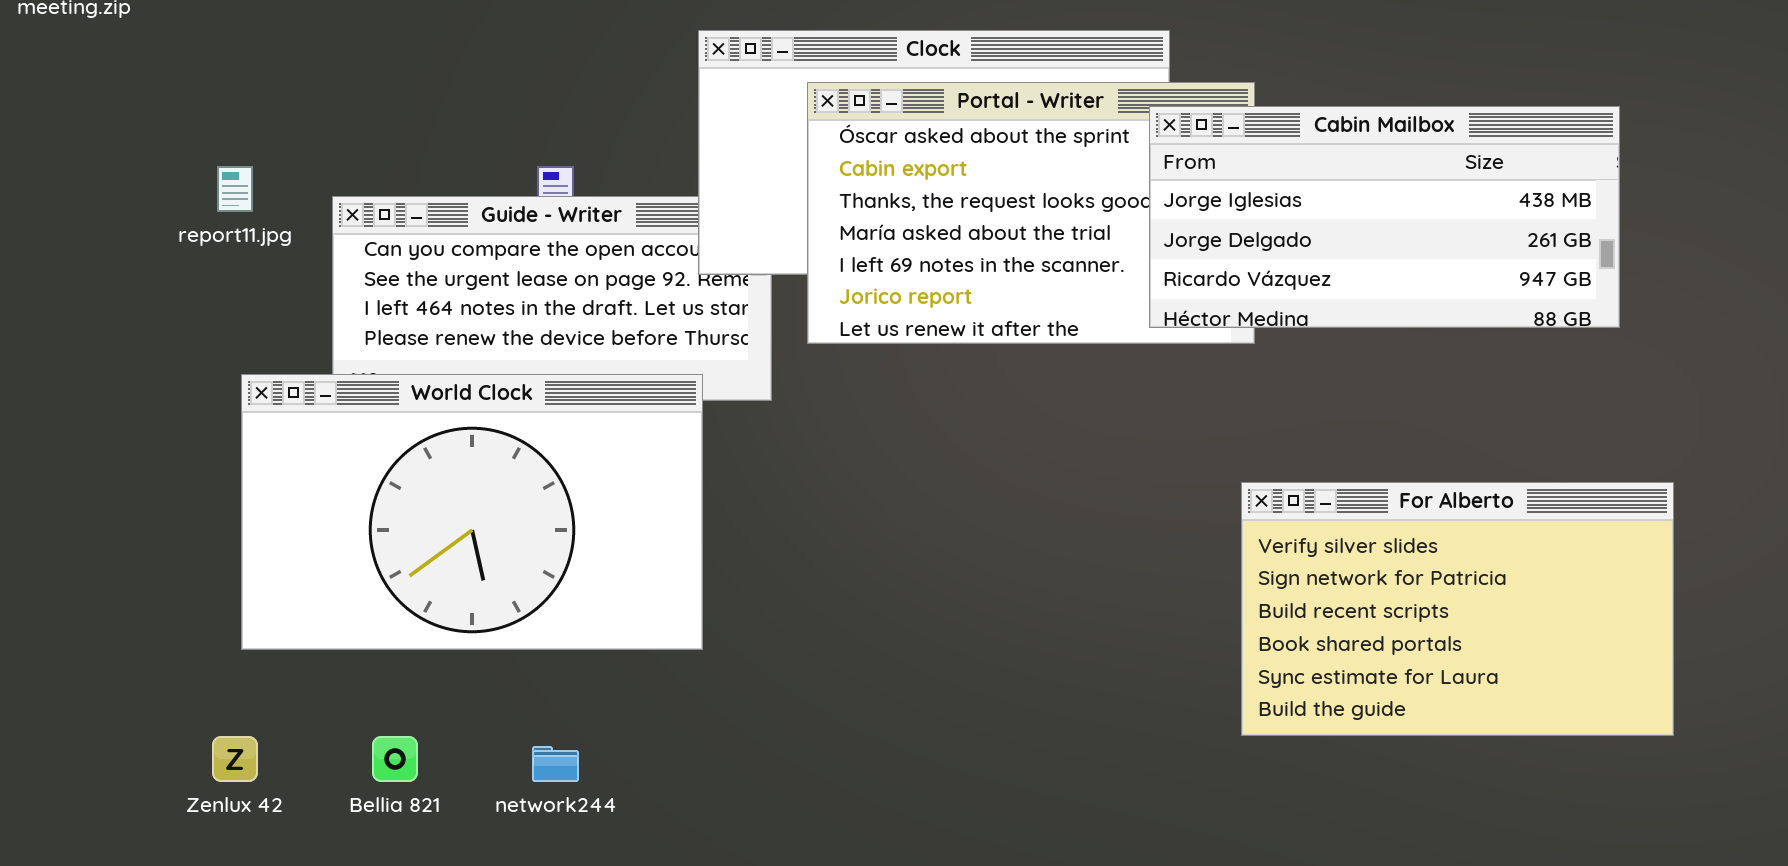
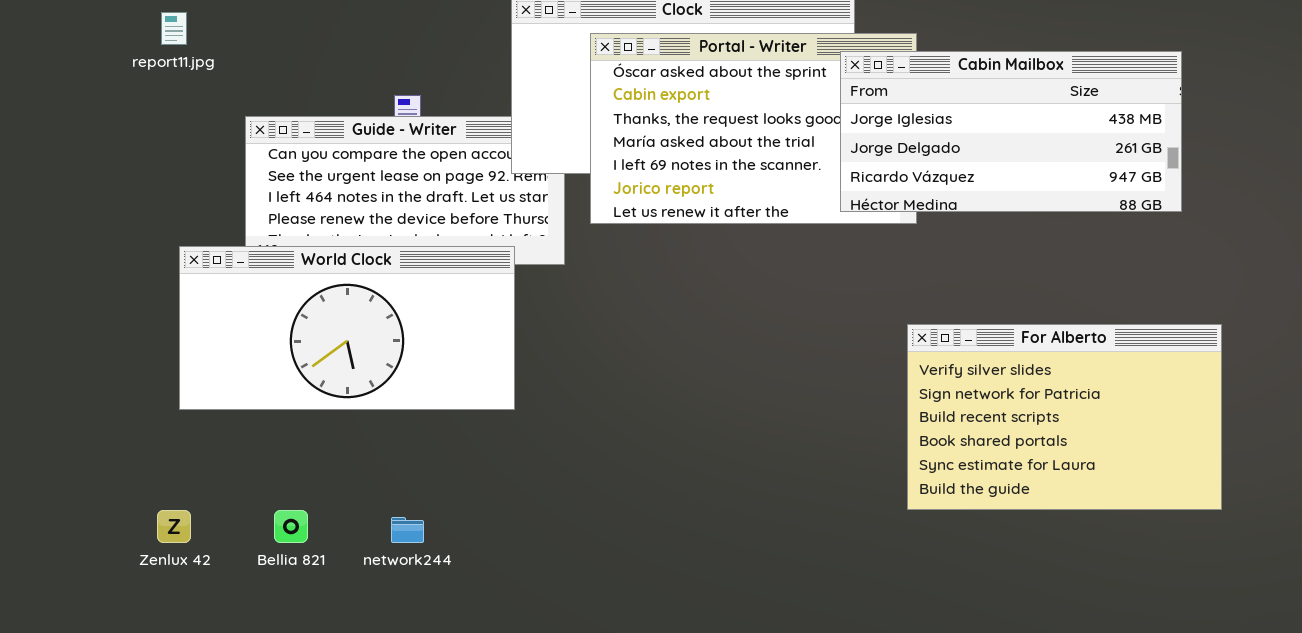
report11.jpg: [217,166,253,212] -> [161,12,187,45], moved
World Clock: [241,374,703,650] -> [179,246,515,410], resized

